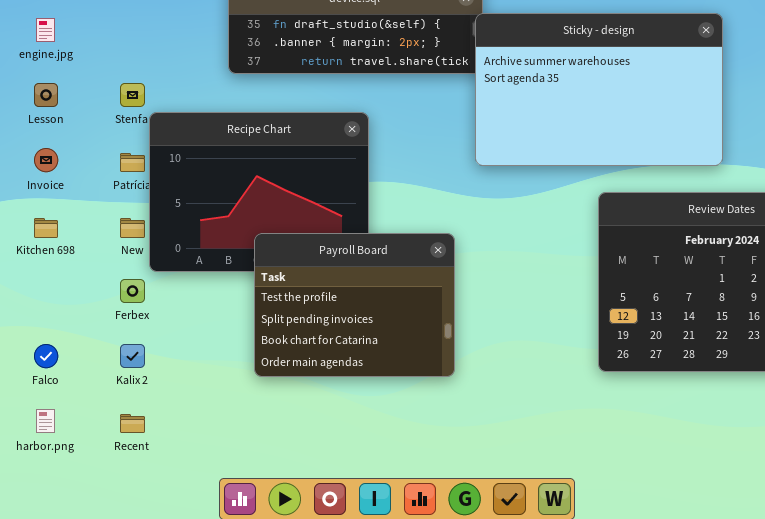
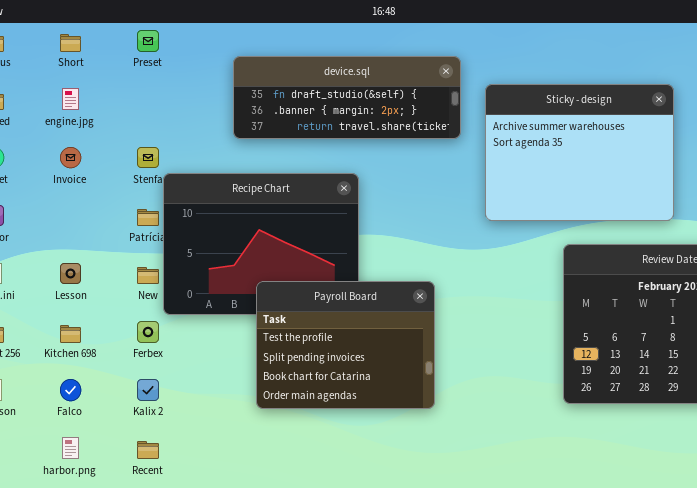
Sticky - design: [475,13,723,166] -> [485,84,674,221], resized
Lesson: [34,83,58,107] -> [60,263,81,284], moved
Invoice: [34,148,58,172] -> [60,147,81,168], moved
Kitchen 698: [34,218,58,238] -> [60,325,81,343], moved

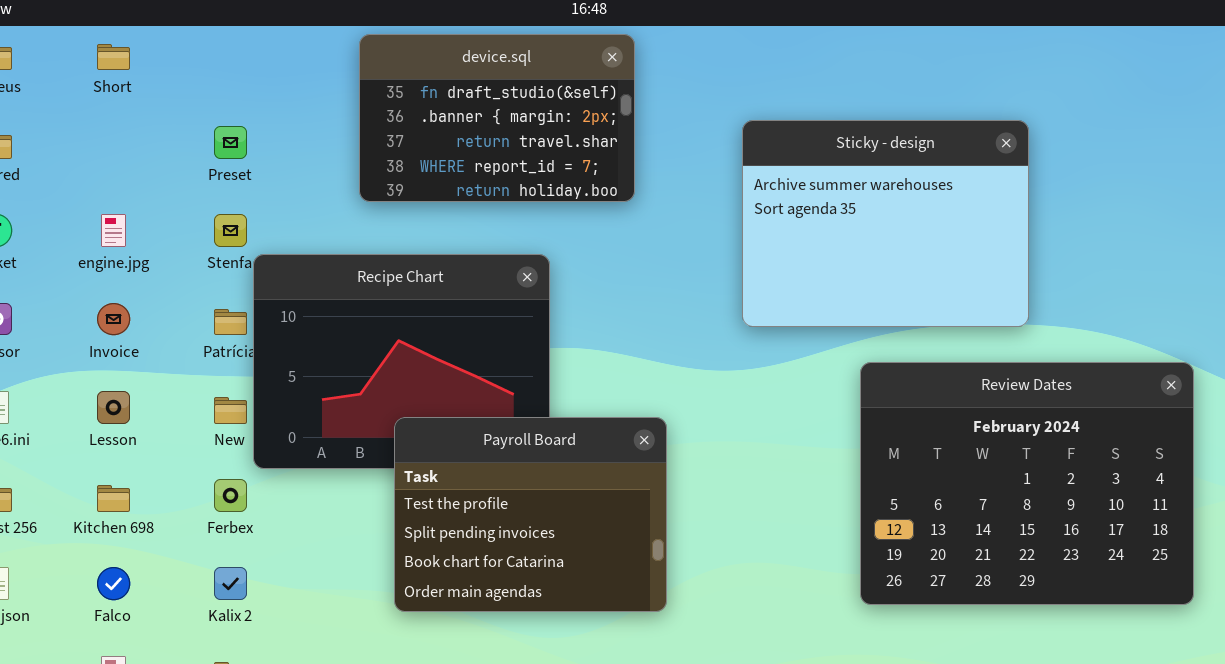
Preset: [137,30,159,52] -> [214,126,247,159], moved
device.sql: [233,56,461,139] -> [359,34,635,202], resized
engine.jpg: [62,88,79,110] -> [101,214,126,247], moved
Invoice: [60,147,81,168] -> [97,303,130,335], moved

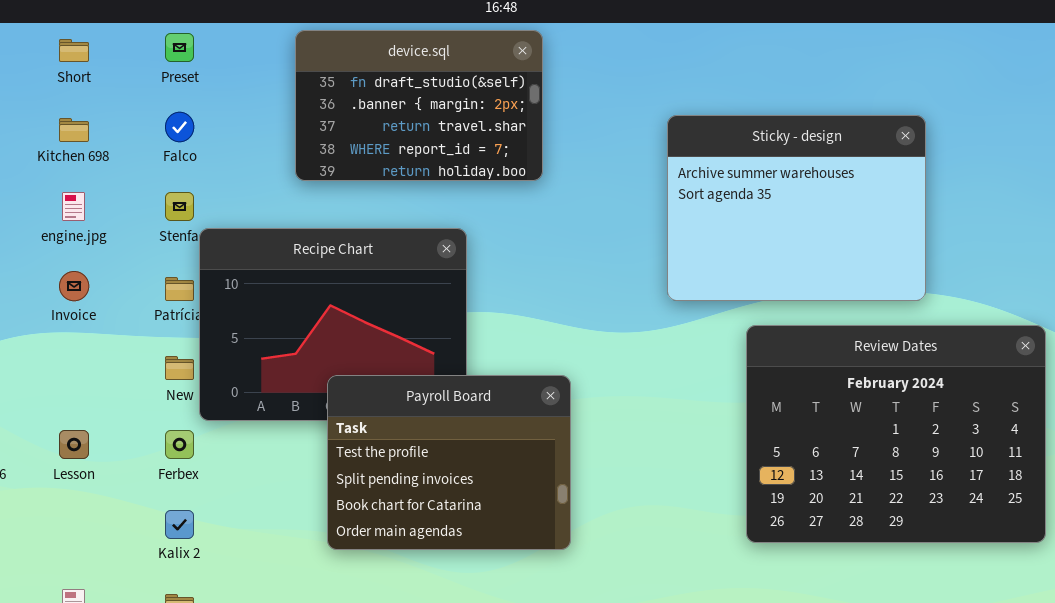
Sticky - design: [742,120,1029,327] -> [667,115,926,301], moved
Preset: [214,126,247,159] -> [165,33,194,62], moved
Lesson: [97,391,130,424] -> [59,430,89,459], moved
Kitchen 698: [97,485,130,512] -> [59,118,89,142], moved
Falco: [97,567,130,600] -> [165,112,194,142], moved

